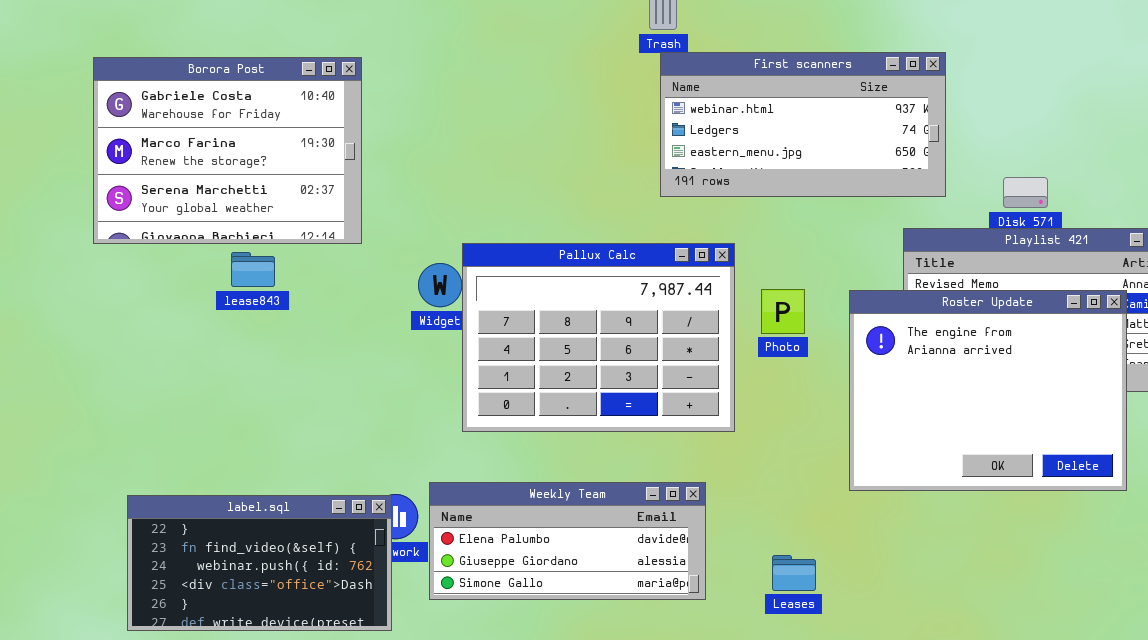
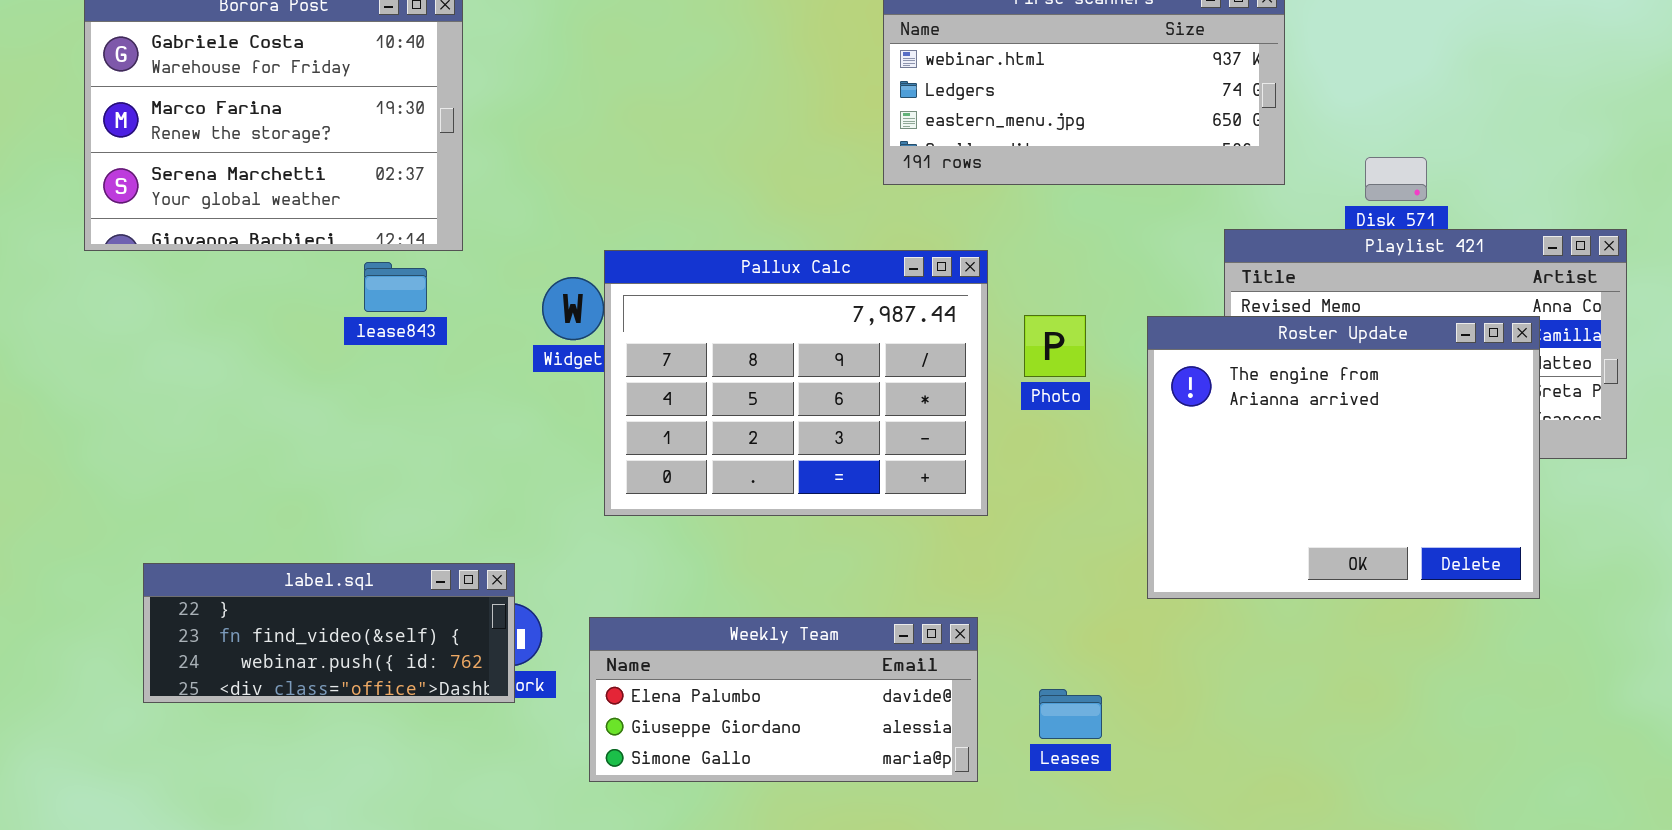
lease843: [231,252,275,287] -> [364,262,427,312], moved
Weekly Team: [429,482,706,600] -> [589,617,978,782], moved
label.sql: [127,495,392,631] -> [143,563,515,703], moved, resized

